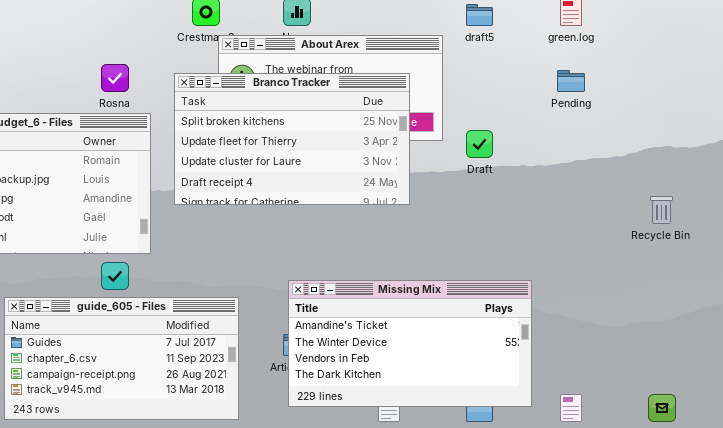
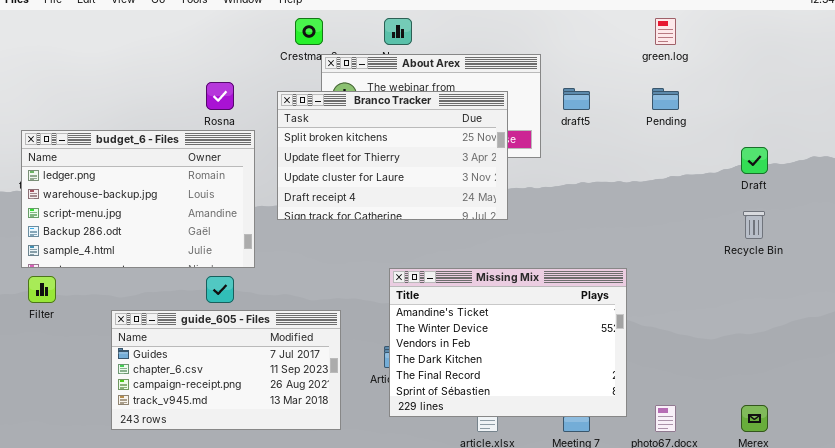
draft5: [466,4,493,26] -> [563,88,590,110], moved
Draft: [466,130,493,158] -> [741,147,768,174], moved
Missing Mix: [288,280,532,407] -> [389,268,627,417], resized

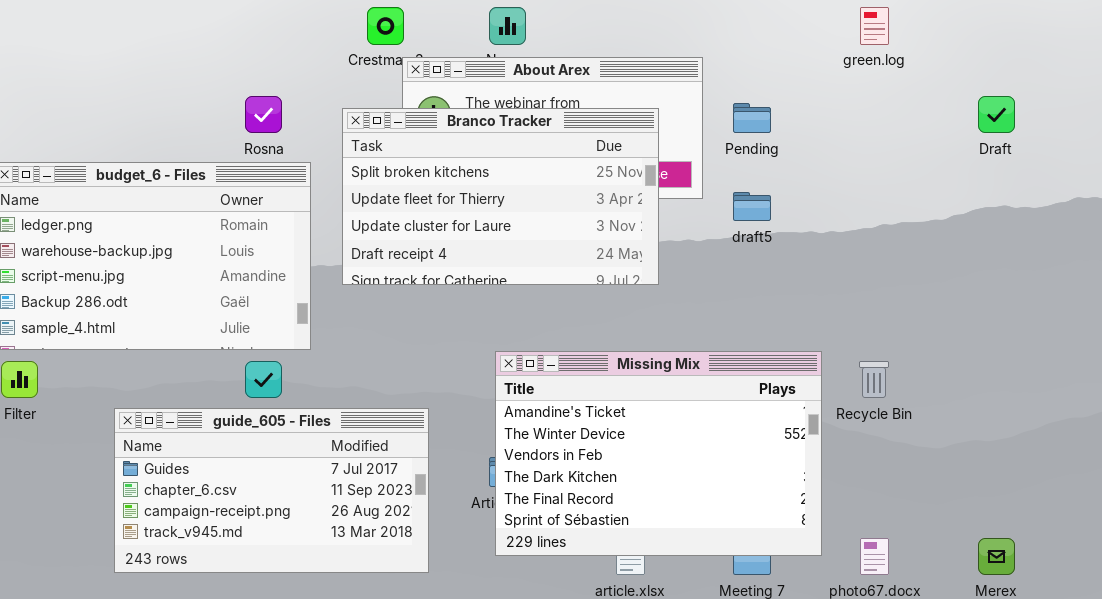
draft5: [563,88,590,110] -> [733,192,771,221], moved
Pending: [652,88,679,110] -> [733,103,771,133], moved
Draft: [741,147,768,174] -> [978,96,1015,133], moved
Recycle Bin: [743,211,765,239] -> [859,361,889,398], moved

